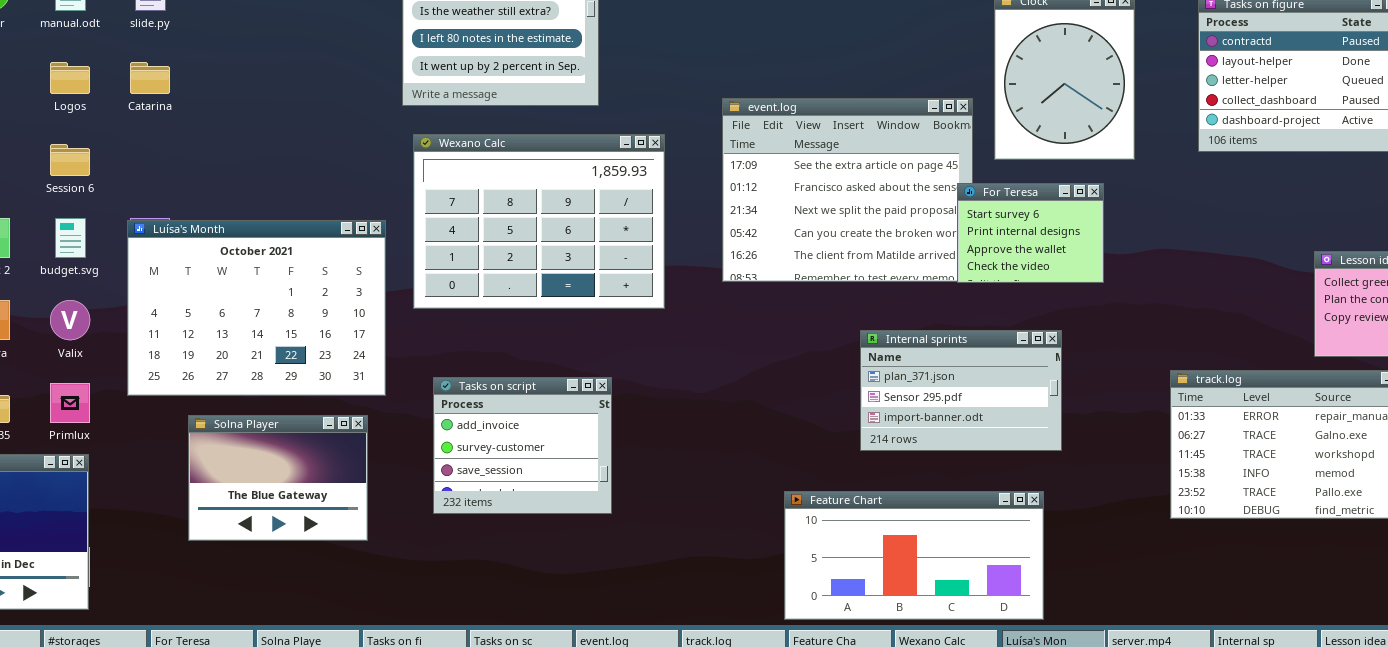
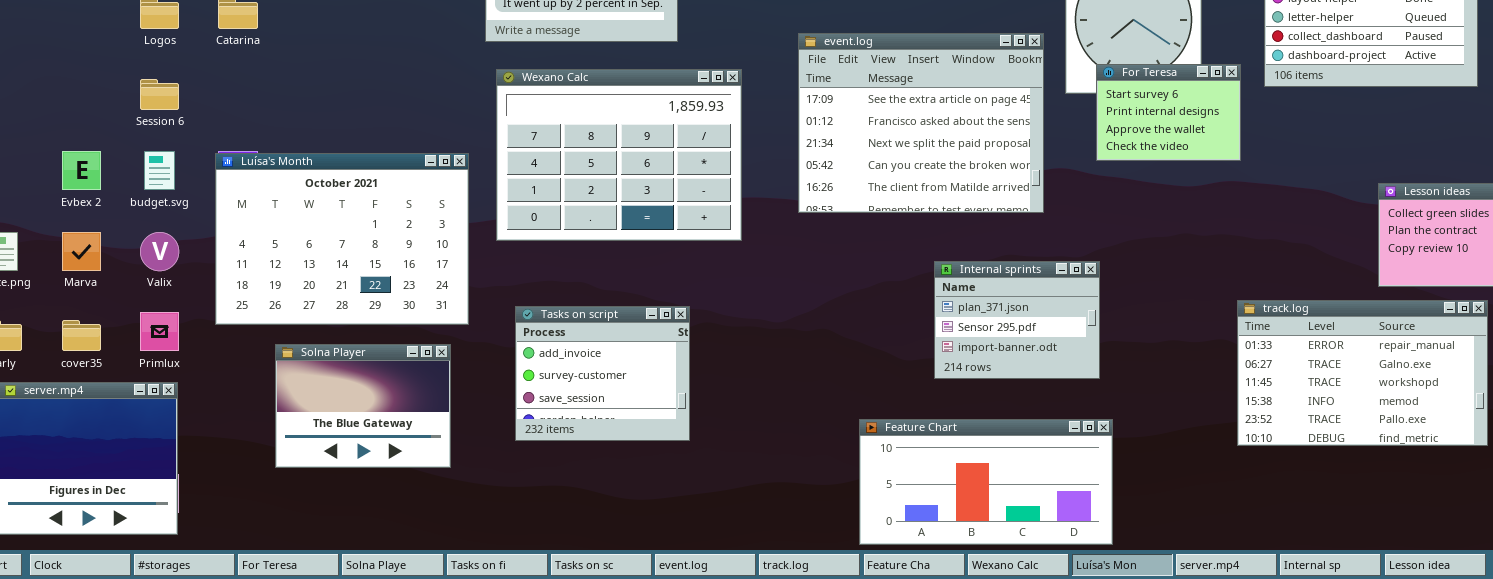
For Teresa: [957,183,1104,283] -> [1096,64,1241,161], moved
Internal sprints: [860,330,1062,451] -> [934,261,1100,379], resized

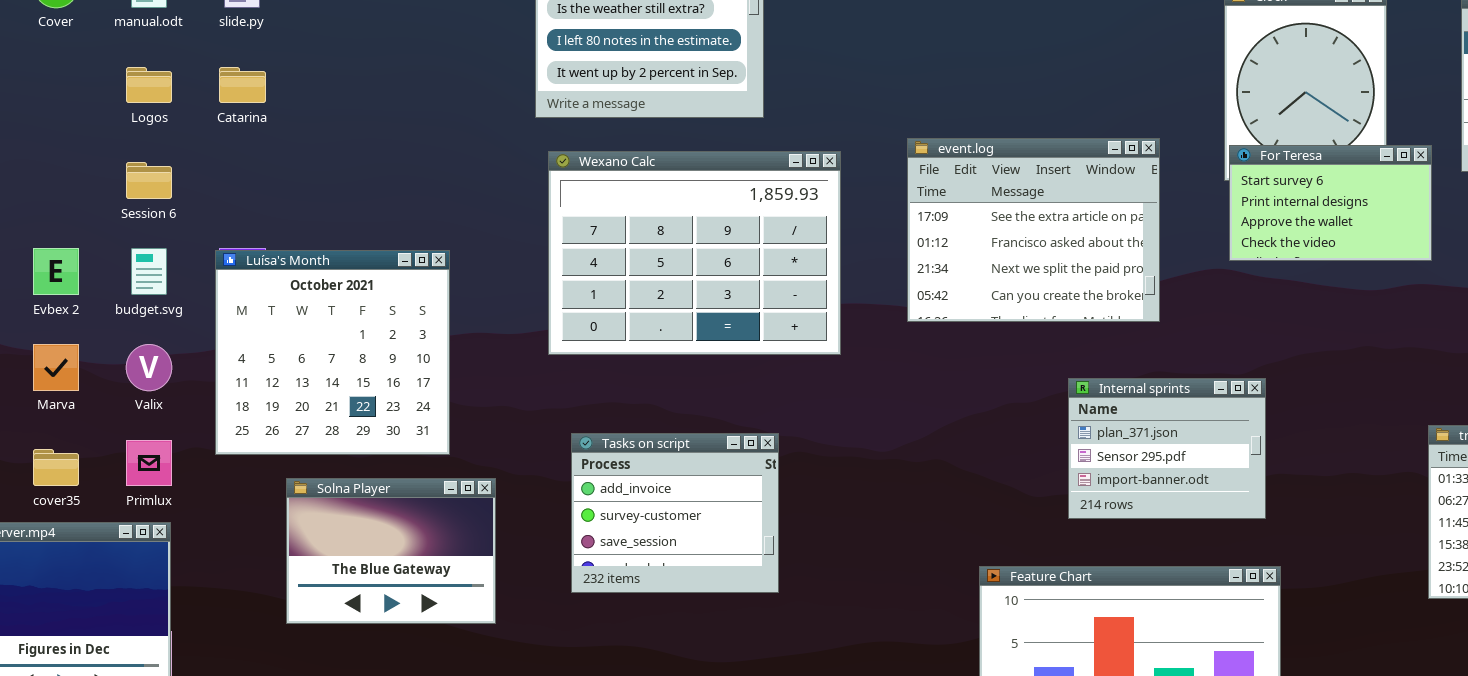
event.log: [798,33,1044,213] -> [907,138,1160,322], resized
For Teresa: [1096,64,1241,161] -> [1229,145,1432,261], resized
Luísa's Month: [215,153,469,325] -> [215,250,450,455], resized

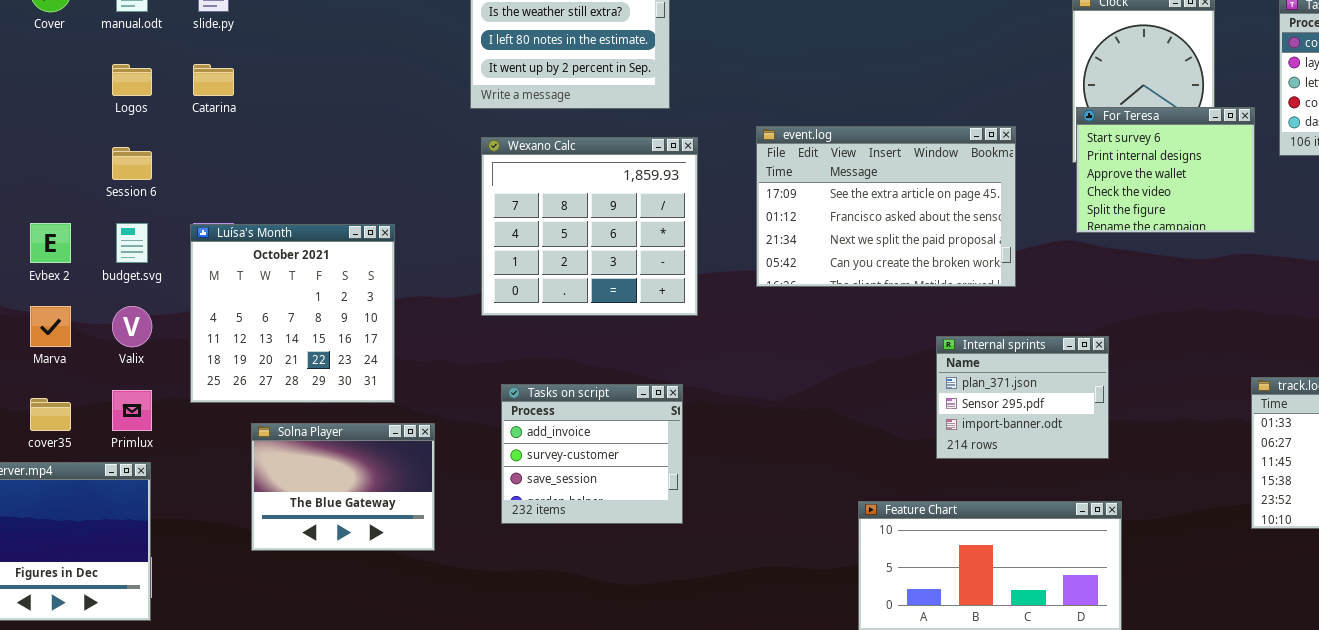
event.log: [907,138,1160,322] -> [756,126,1016,287], resized
For Teresa: [1229,145,1432,261] -> [1076,107,1255,233], resized
Wexano Calc: [548,151,841,355] -> [481,137,698,316], resized

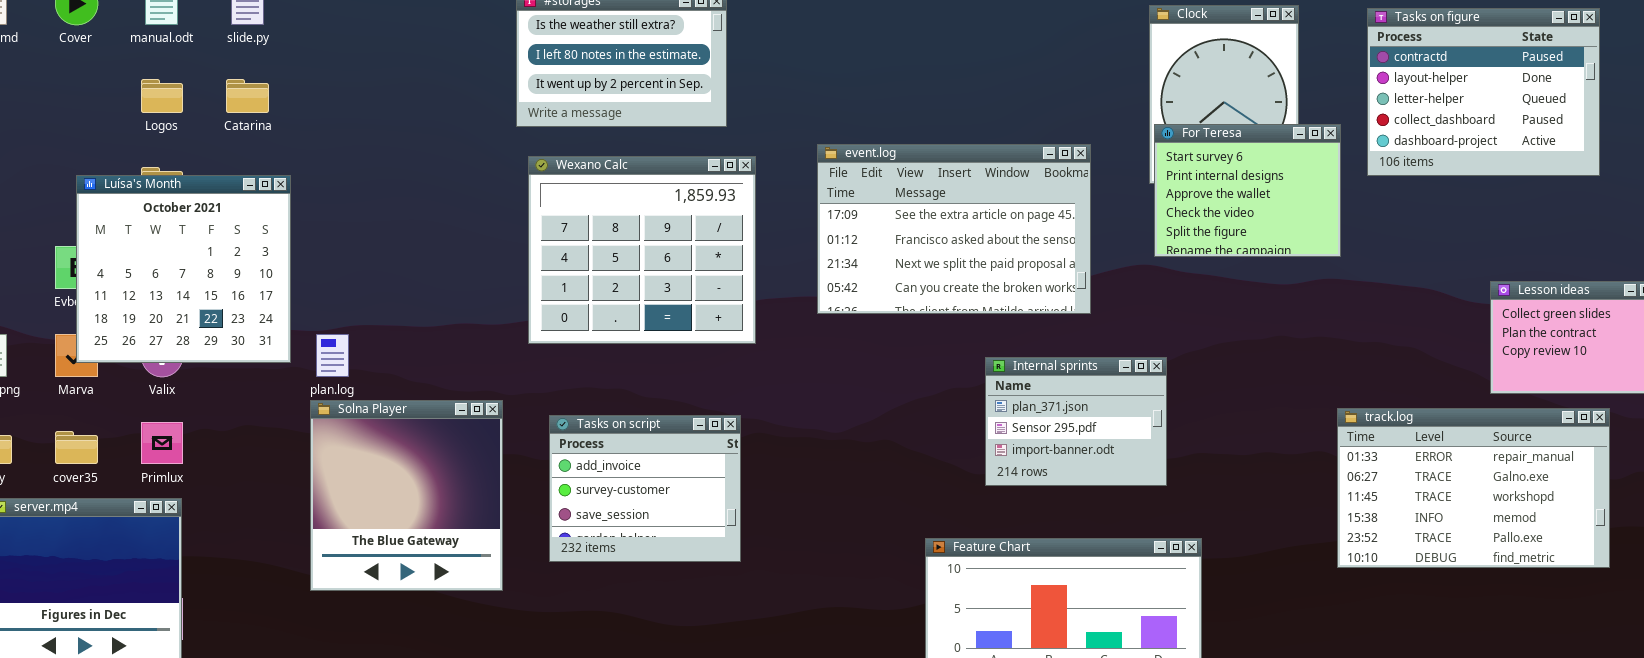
Luísa's Month: [190,224,395,403] -> [76,175,291,363], moved
Internal sprints: [936,336,1109,459] -> [985,357,1167,486], moved
Solna Player: [251,423,435,551] -> [310,400,503,591], moved, resized

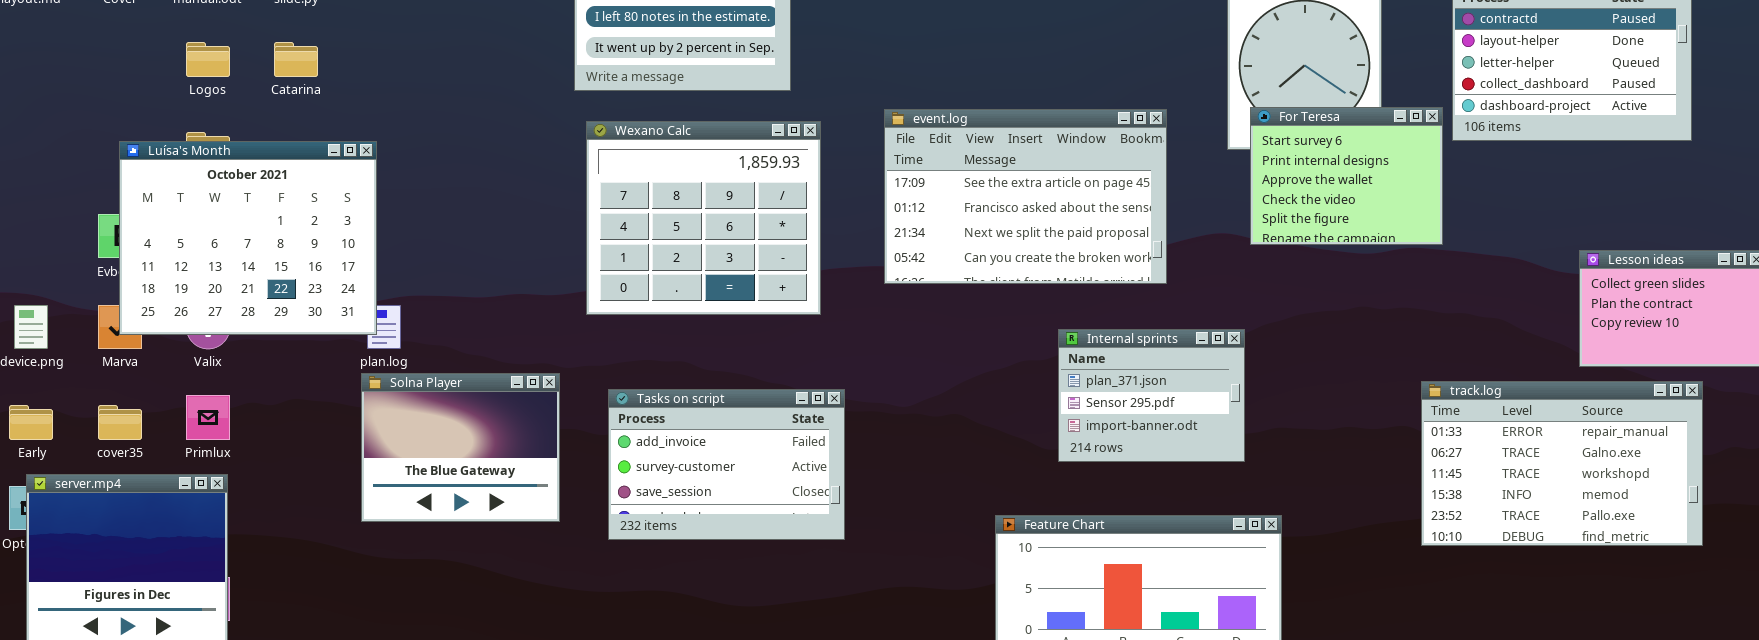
For Teresa: [1154,124,1341,257] -> [1250,107,1443,245], moved
Luísa's Month: [76,175,291,363] -> [119,141,377,335], resized
Solna Player: [310,400,503,591] -> [361,373,560,522], resized
Tasks on script: [549,415,741,562] -> [608,389,845,540], resized

